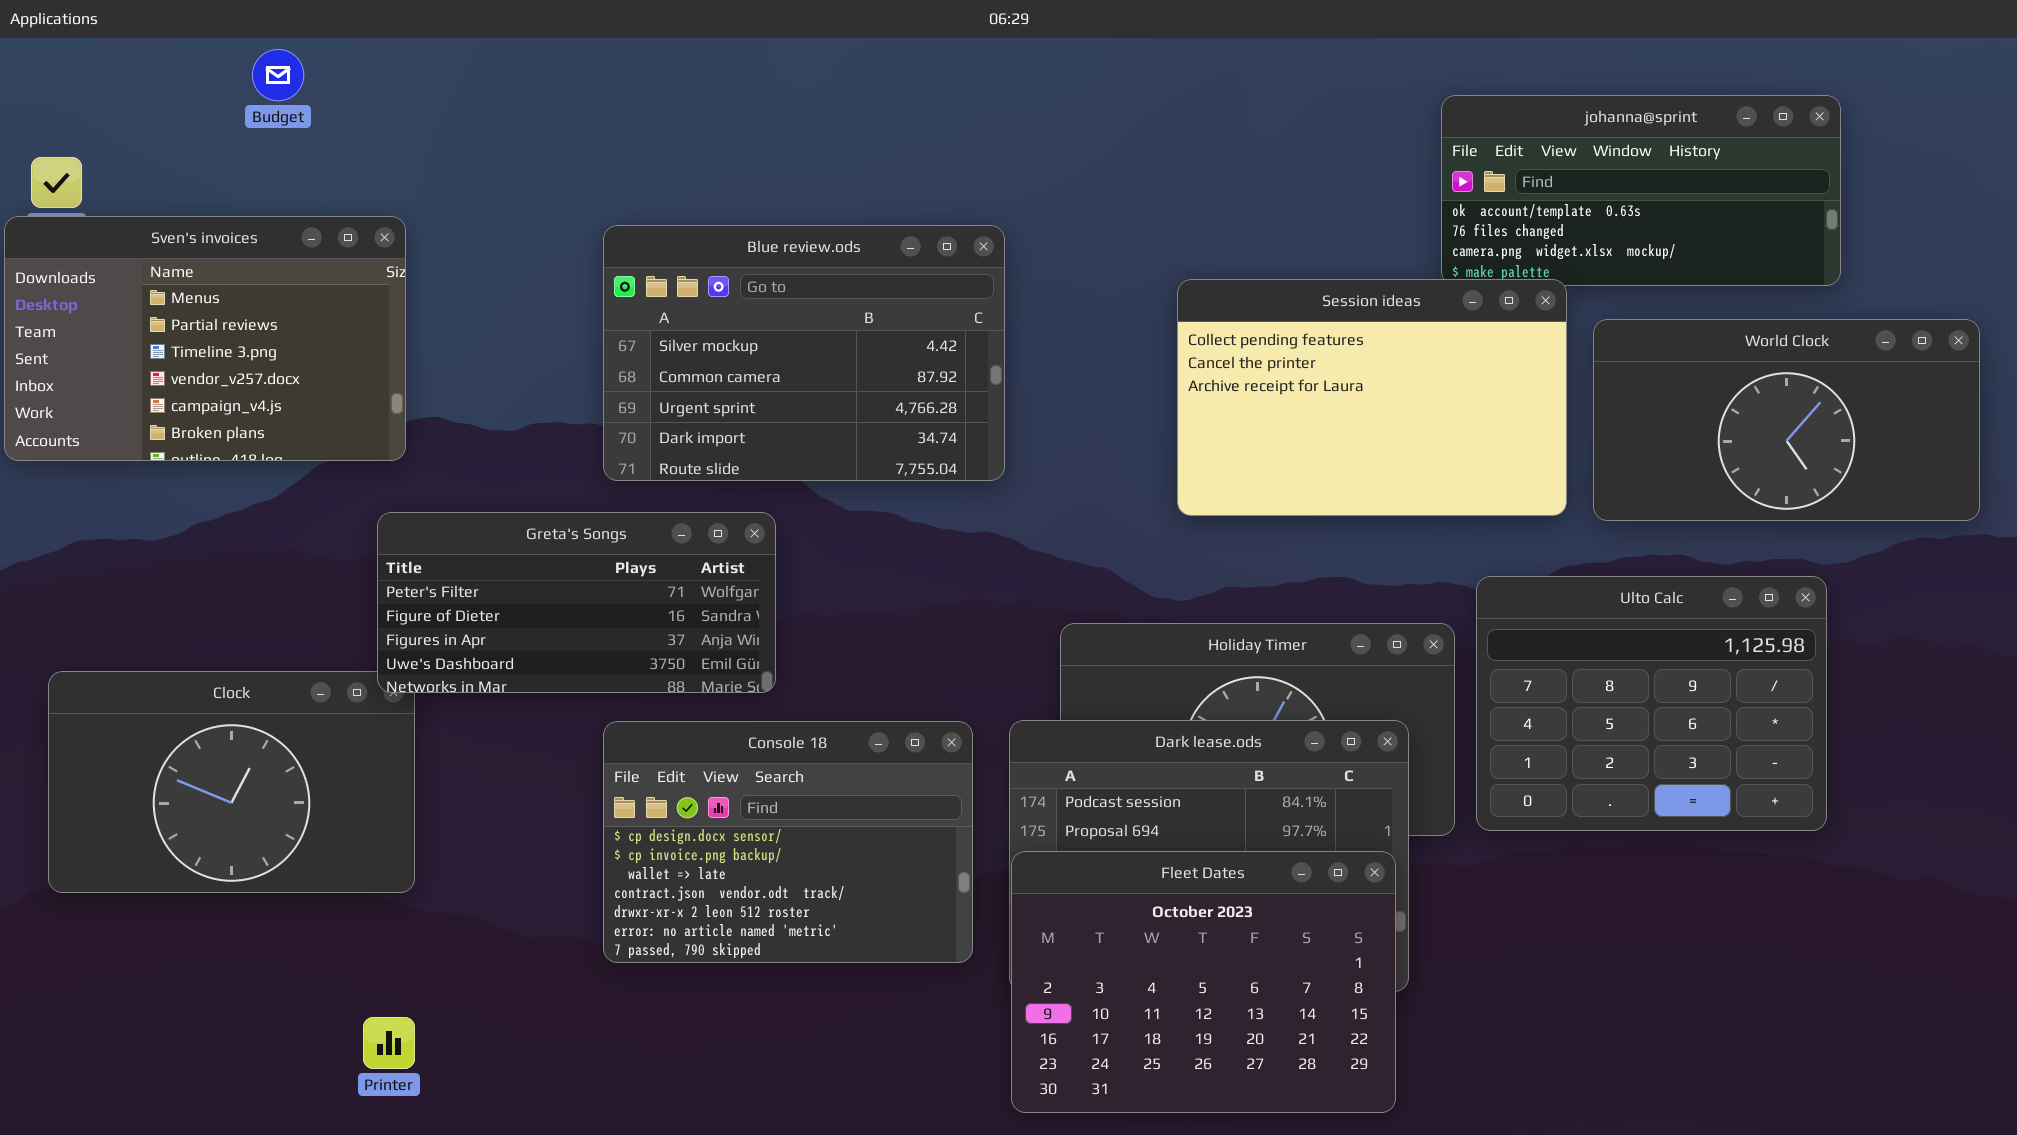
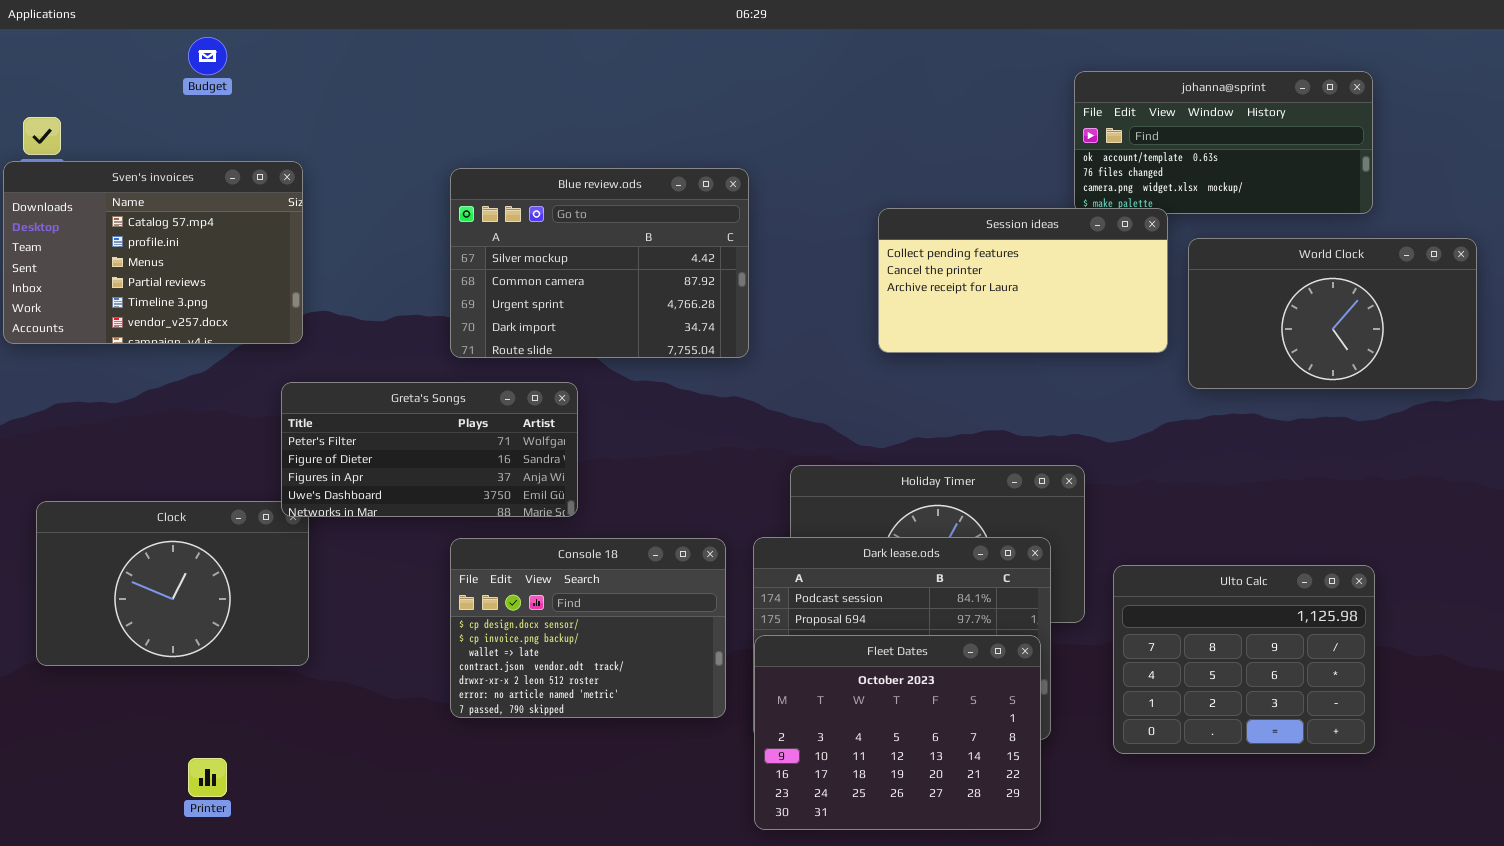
Sven's invoices: [4,216,406,461] -> [3,161,303,344], scrolled up 2 rows
Session ideas: [1177,279,1567,516] -> [878,208,1168,353], resized
Ulto Calc: [1476,576,1827,831] -> [1113,565,1375,754], moved
Printer: [363,1017,415,1069] -> [188,758,227,797], moved

